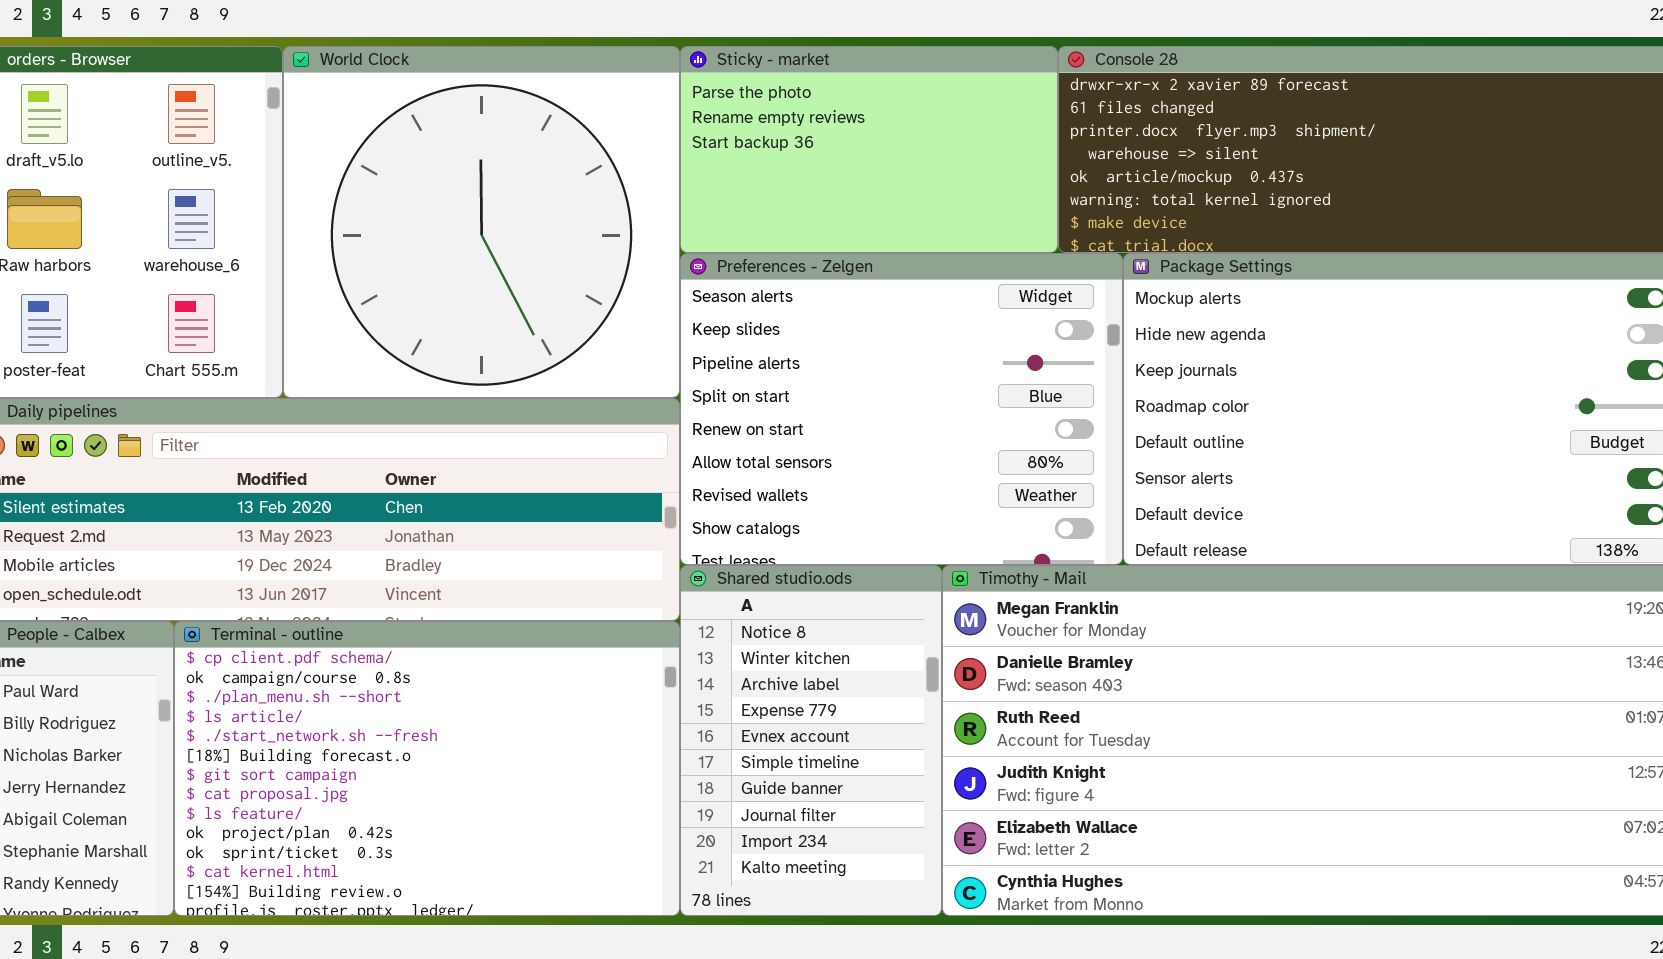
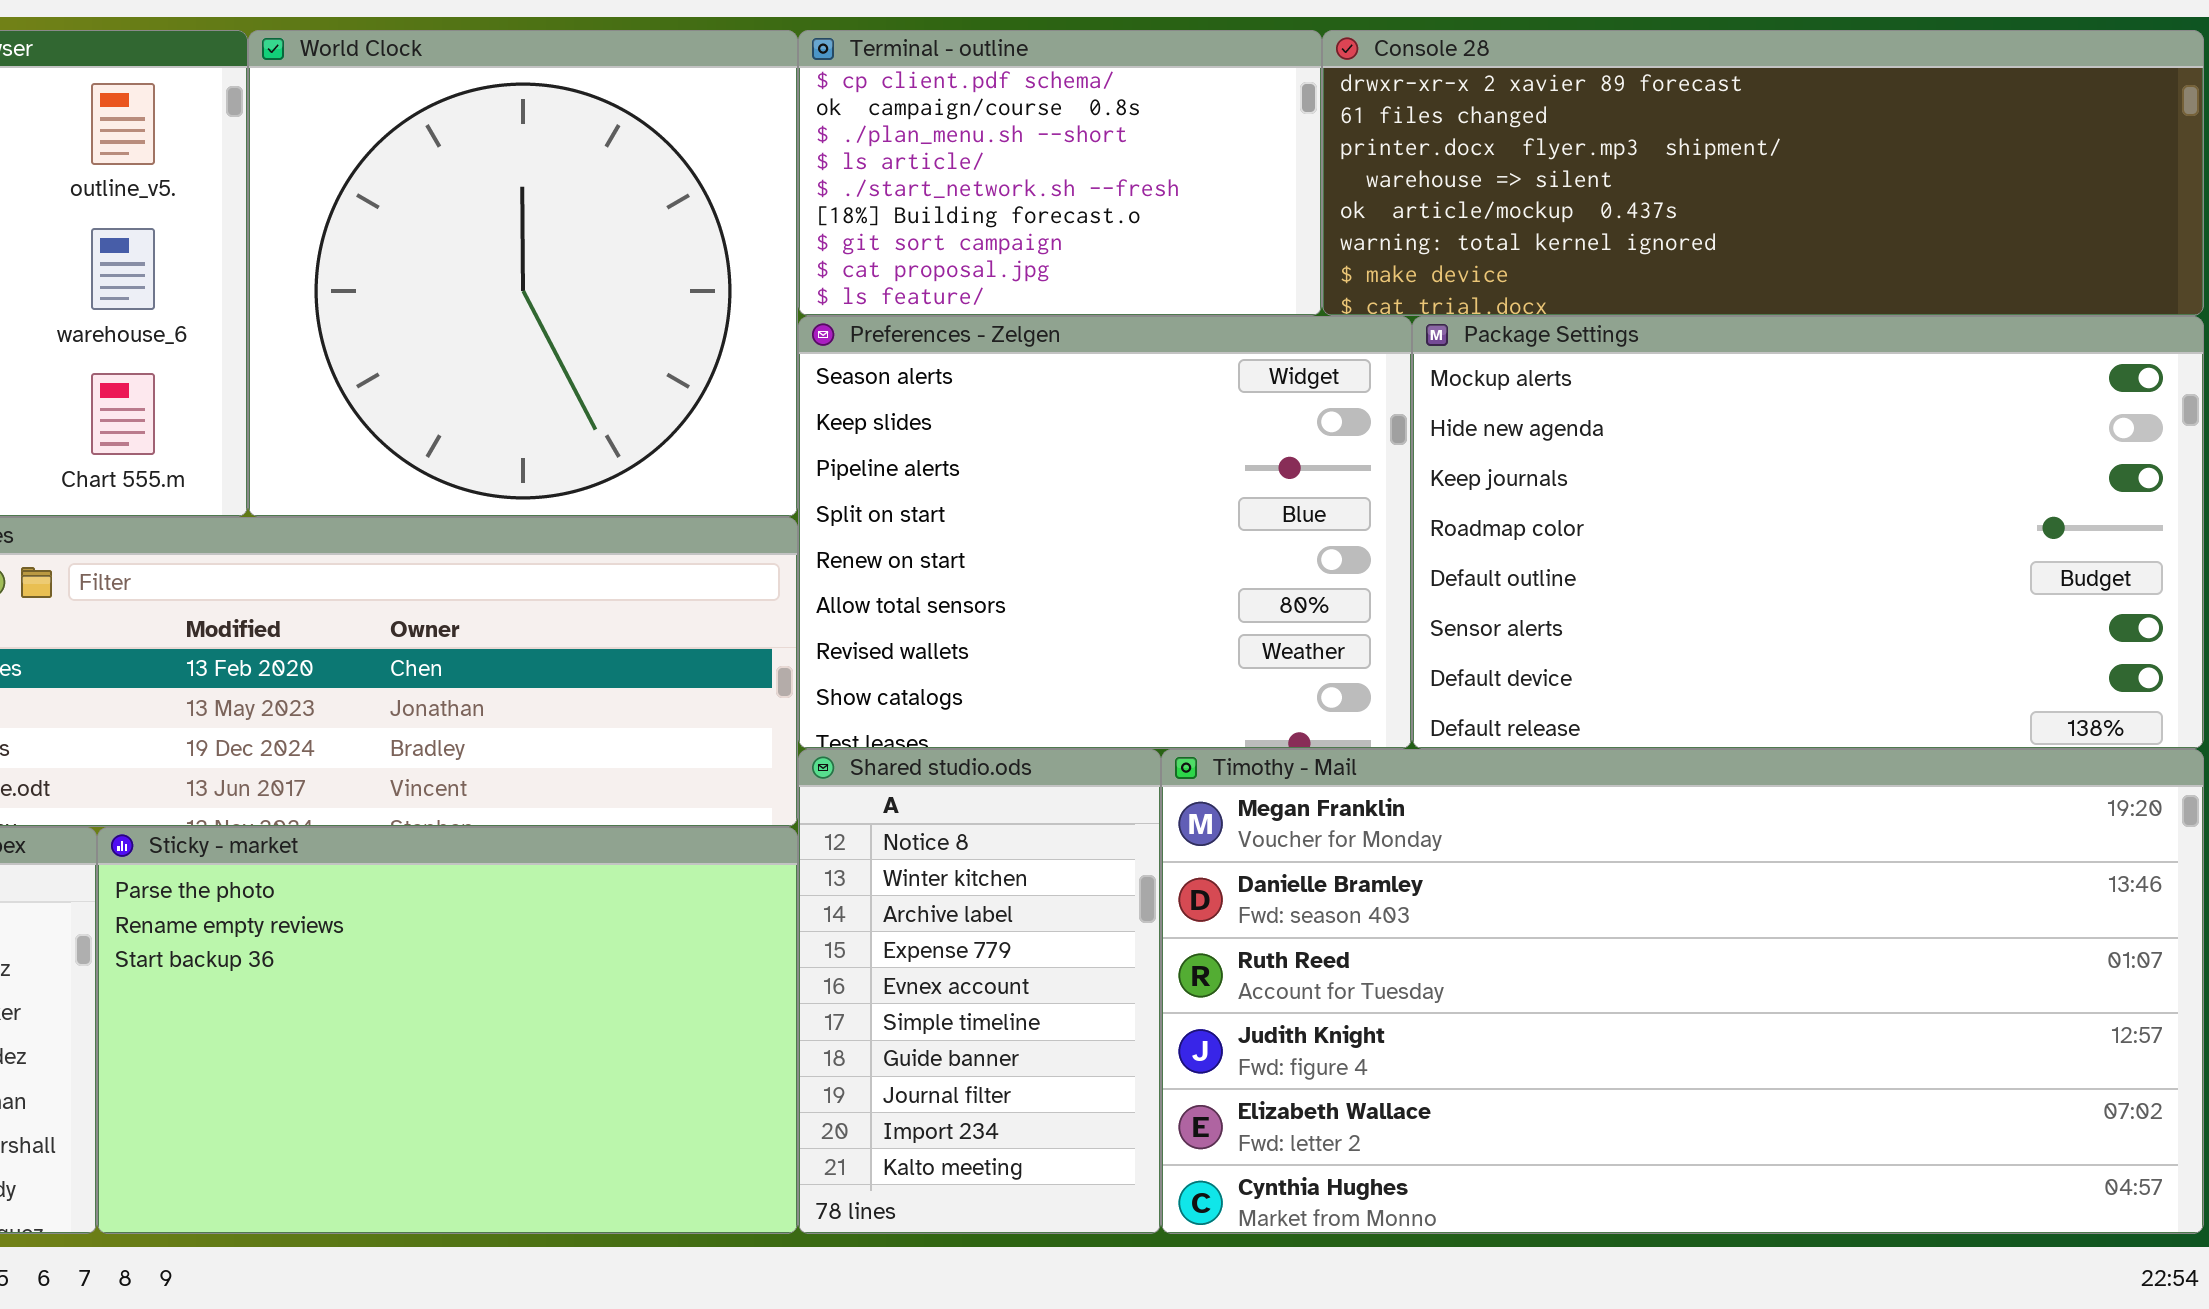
Sticky - market: [680,46,1058,253] -> [97,827,798,1234], moved, resized
Terminal - outline: [174,621,680,916] -> [798,30,1322,316], moved, resized

